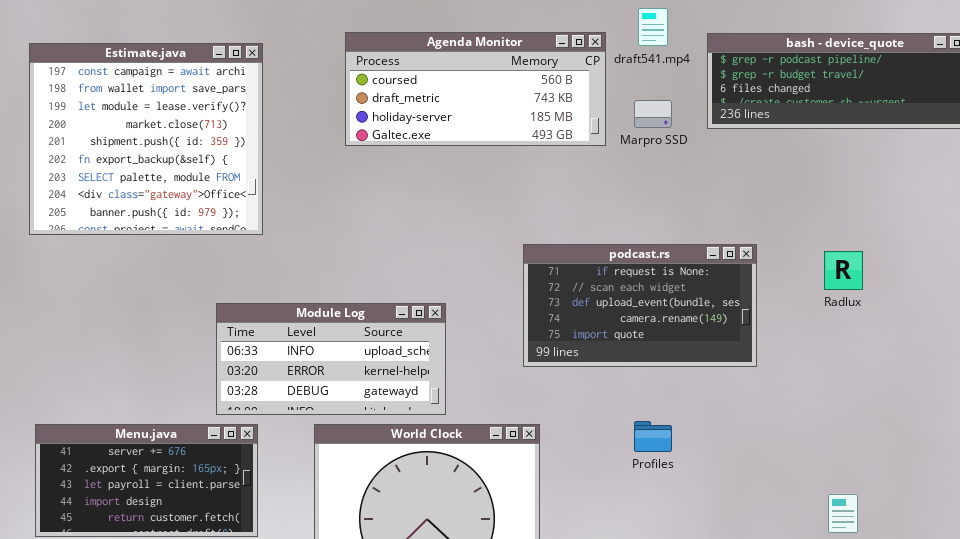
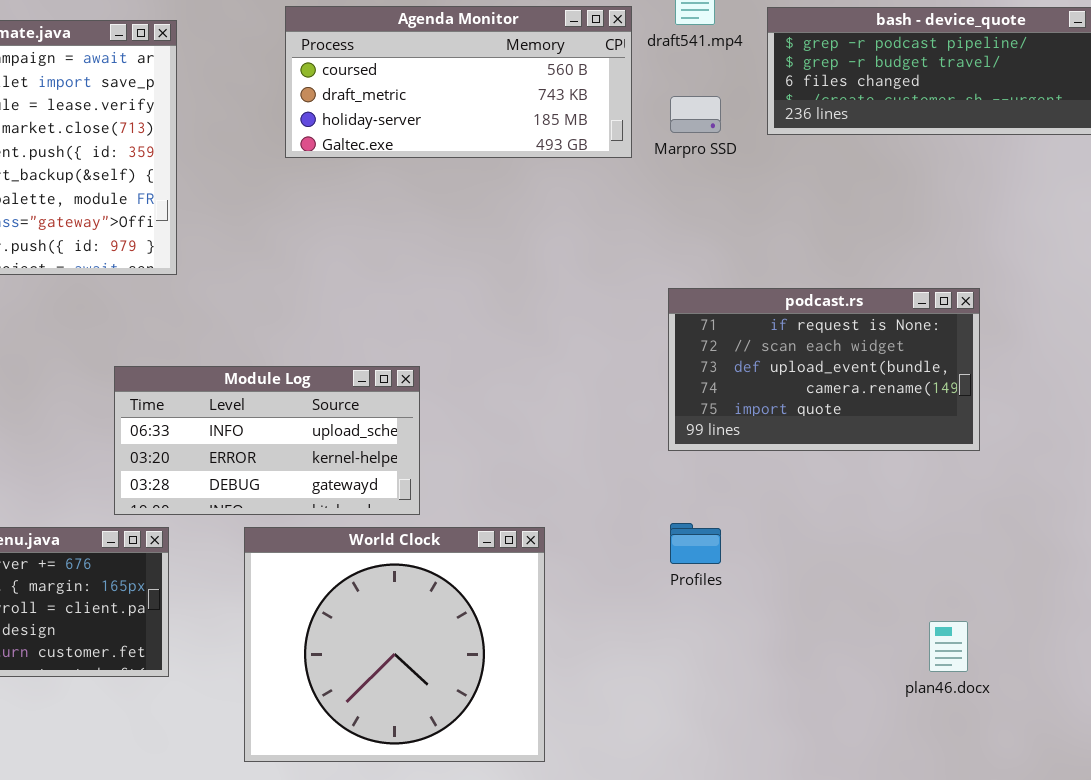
podcast.rs: [523,244,757,367] -> [668,288,980,451], moved

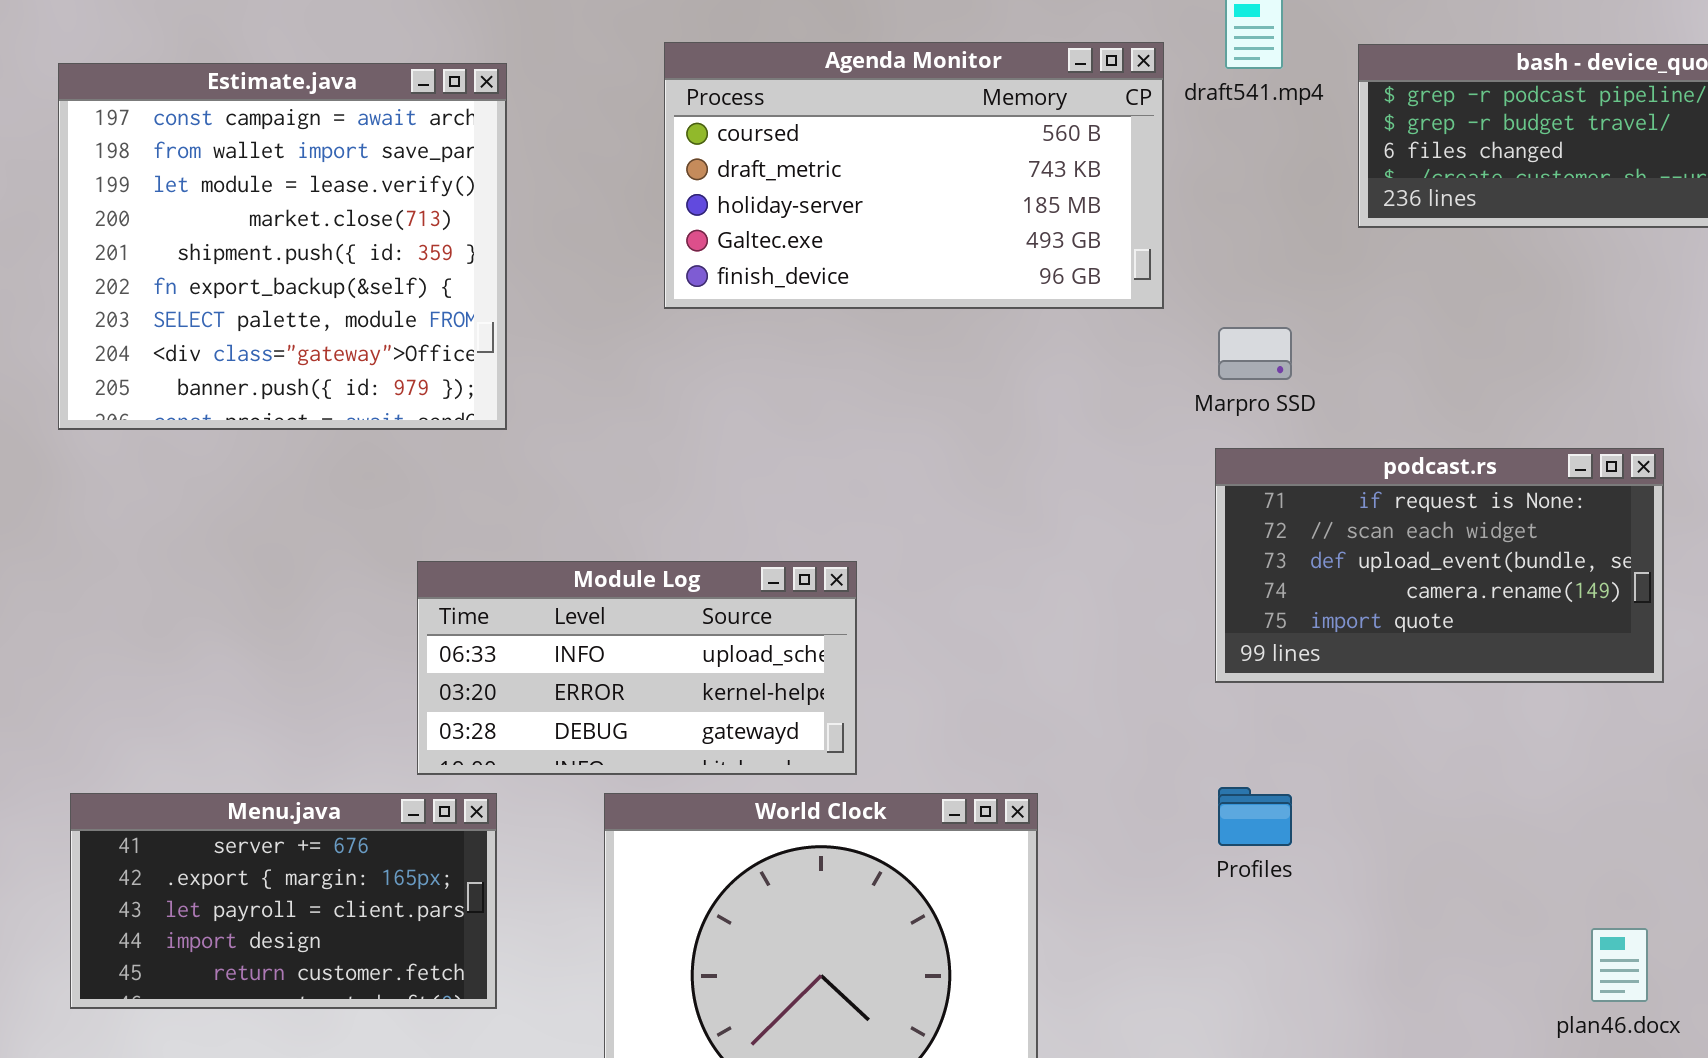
Agenda Monitor: [285,6,632,158] -> [664,42,1164,309], resized
Marpro SSD: [670,96,721,133] -> [1218,327,1292,380], moved

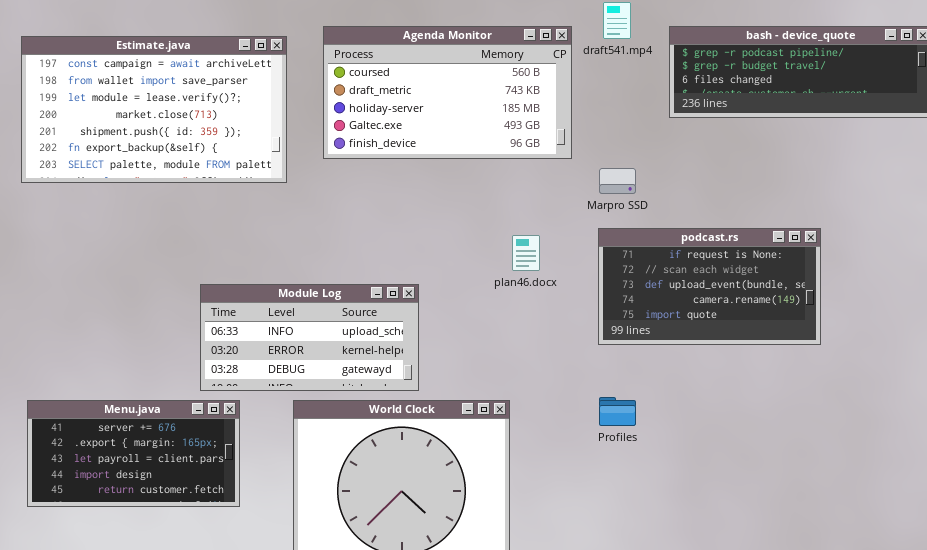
Estimate.java: [58,63,507,430] -> [21,36,287,183], resized
plan46.docx: [1591,928,1648,1002] -> [512,235,540,271], moved

